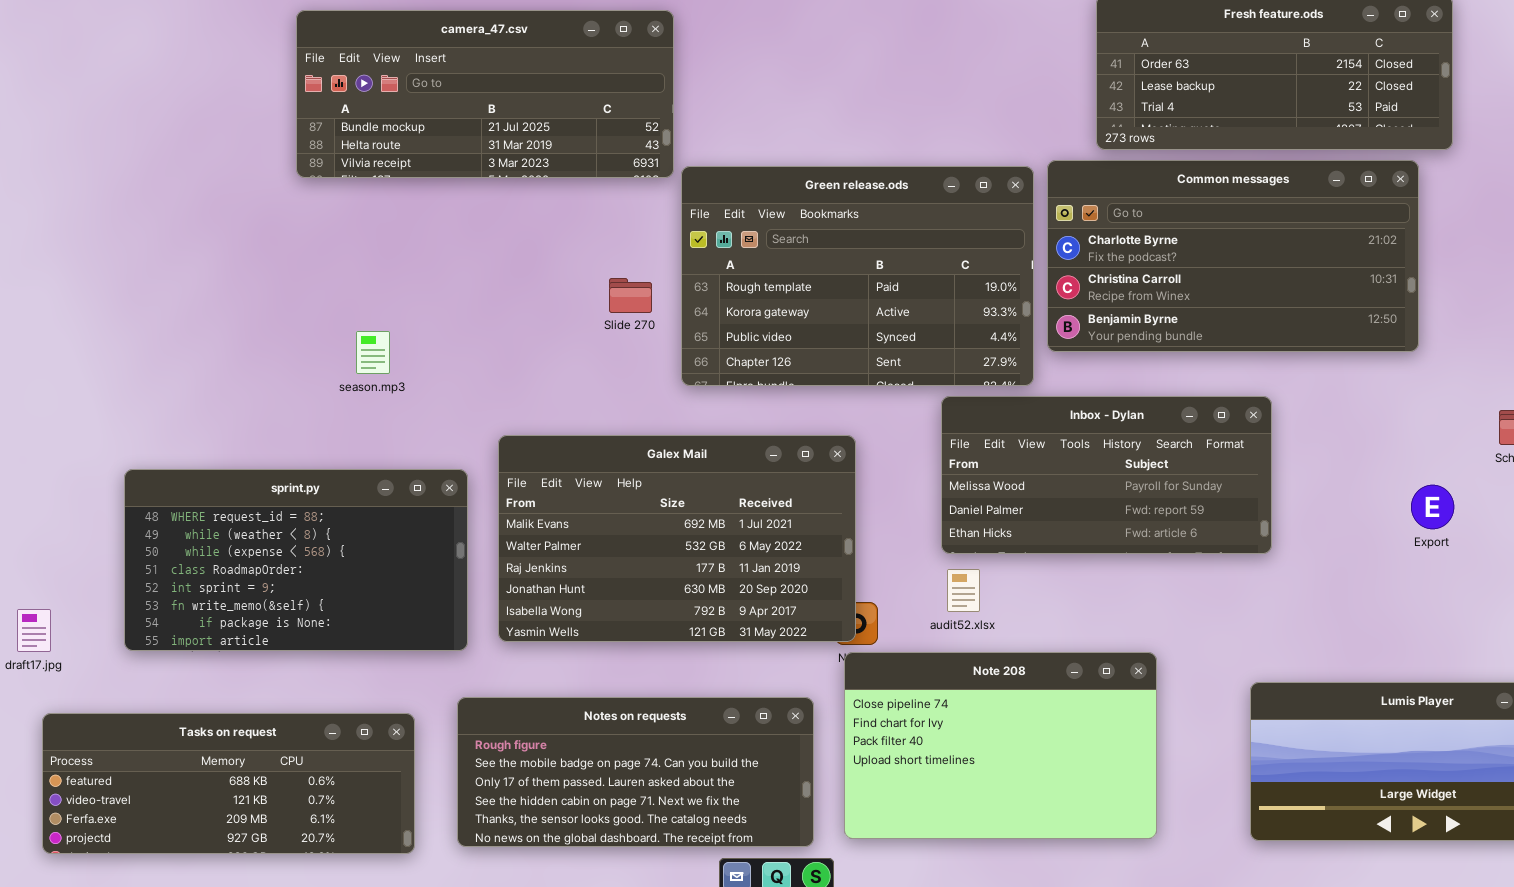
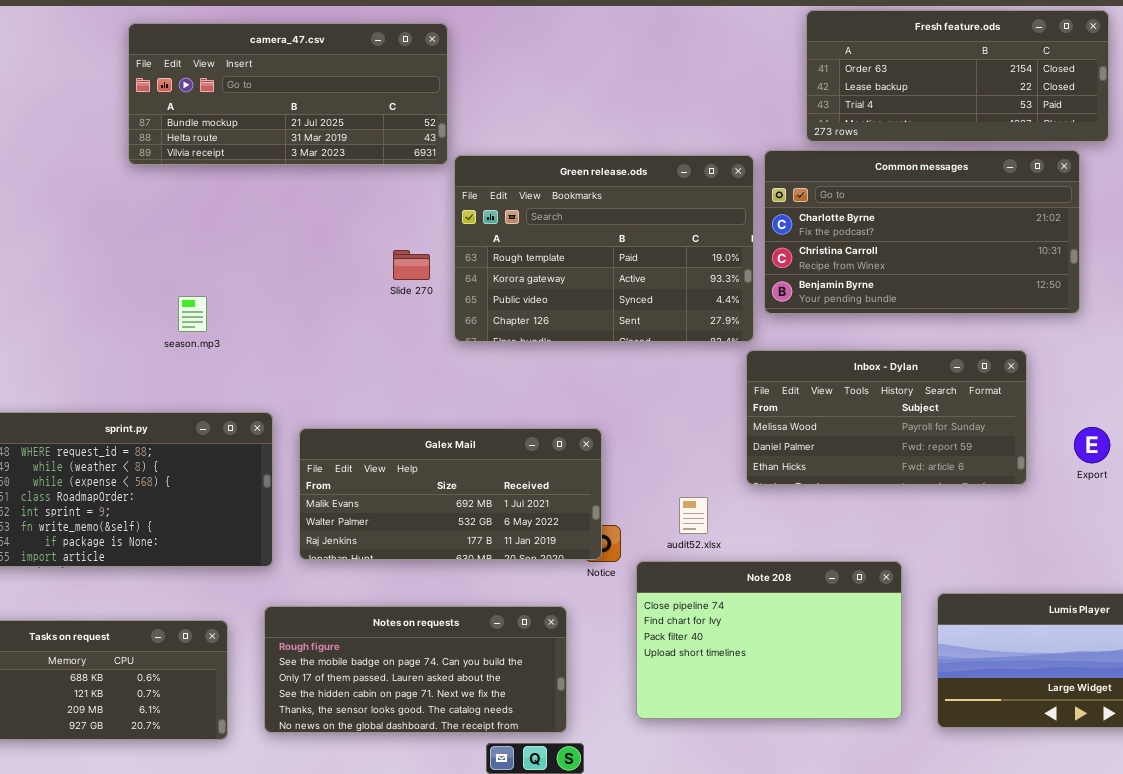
Inbox - Dylan: [941,396,1272,554] -> [746,350,1027,485], moved
Galex Mail: [498,435,856,642] -> [299,428,602,560], resized
Note 208: [844,652,1157,839] -> [636,561,902,719], moved

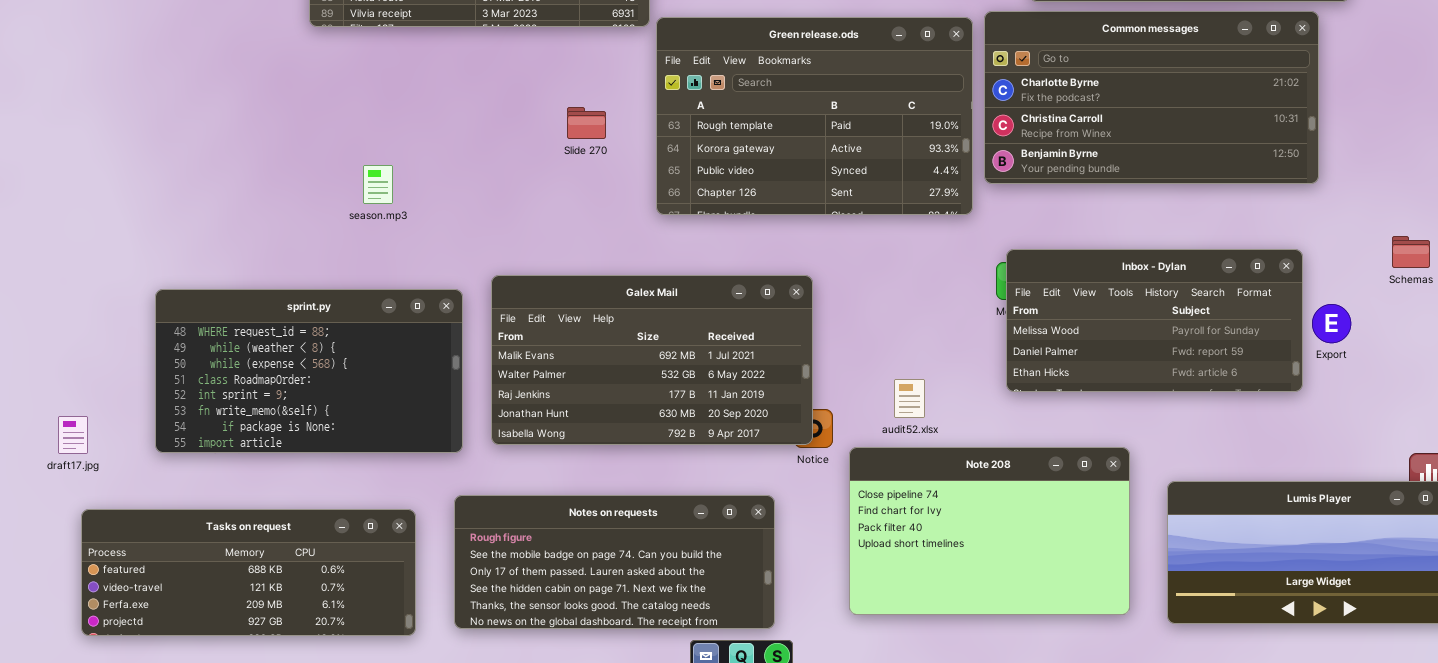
Slide 270: [393,250,430,280] -> [567,107,606,139], moved
Inbox - Dylan: [746,350,1027,485] -> [1006,249,1303,392], moved
Galex Mail: [299,428,602,560] -> [491,275,813,445], resized

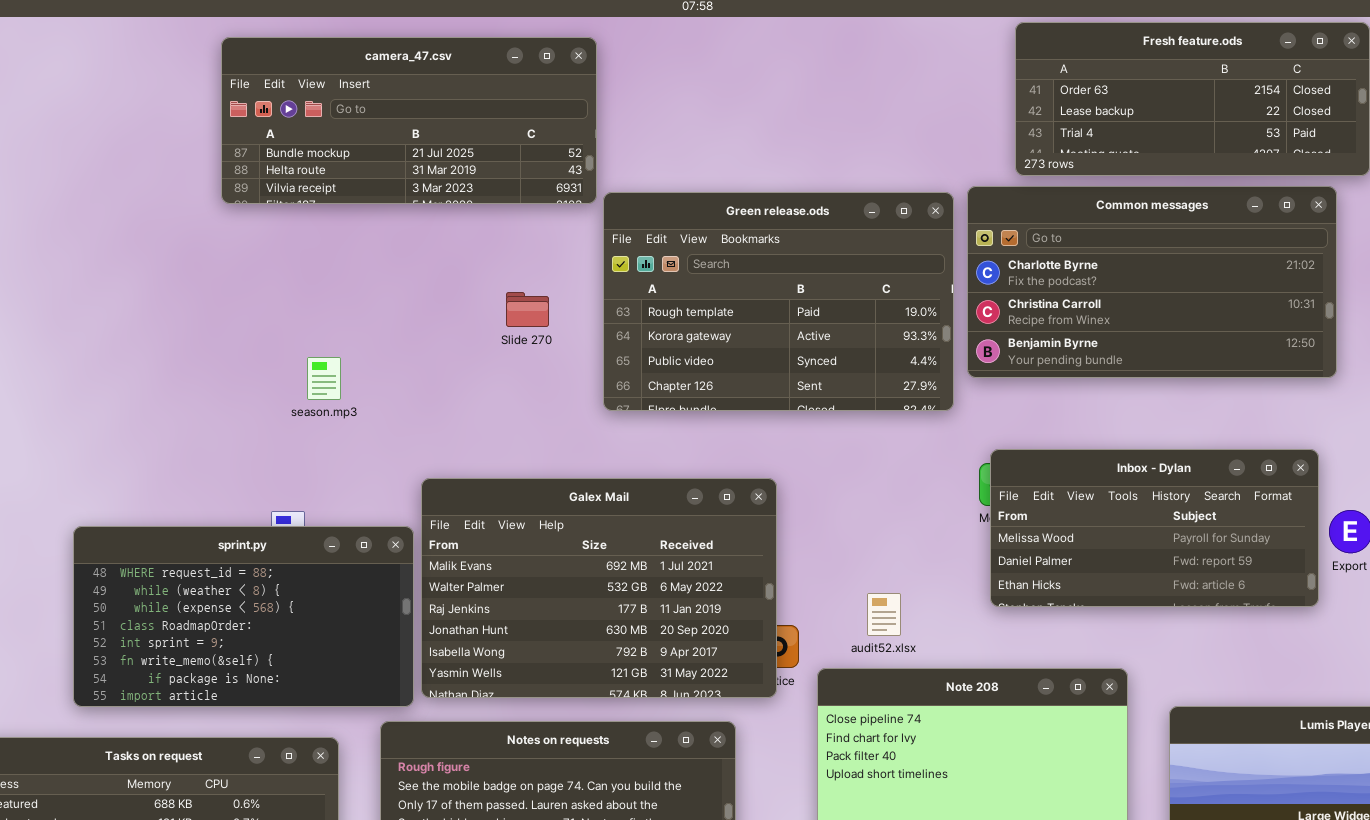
season.mp3: [363,165,393,204] -> [307,357,341,400], moved
Galex Mail: [491,275,813,445] -> [421,478,777,698], resized
sprint.py: [155,289,463,453] -> [73,526,414,707], moved

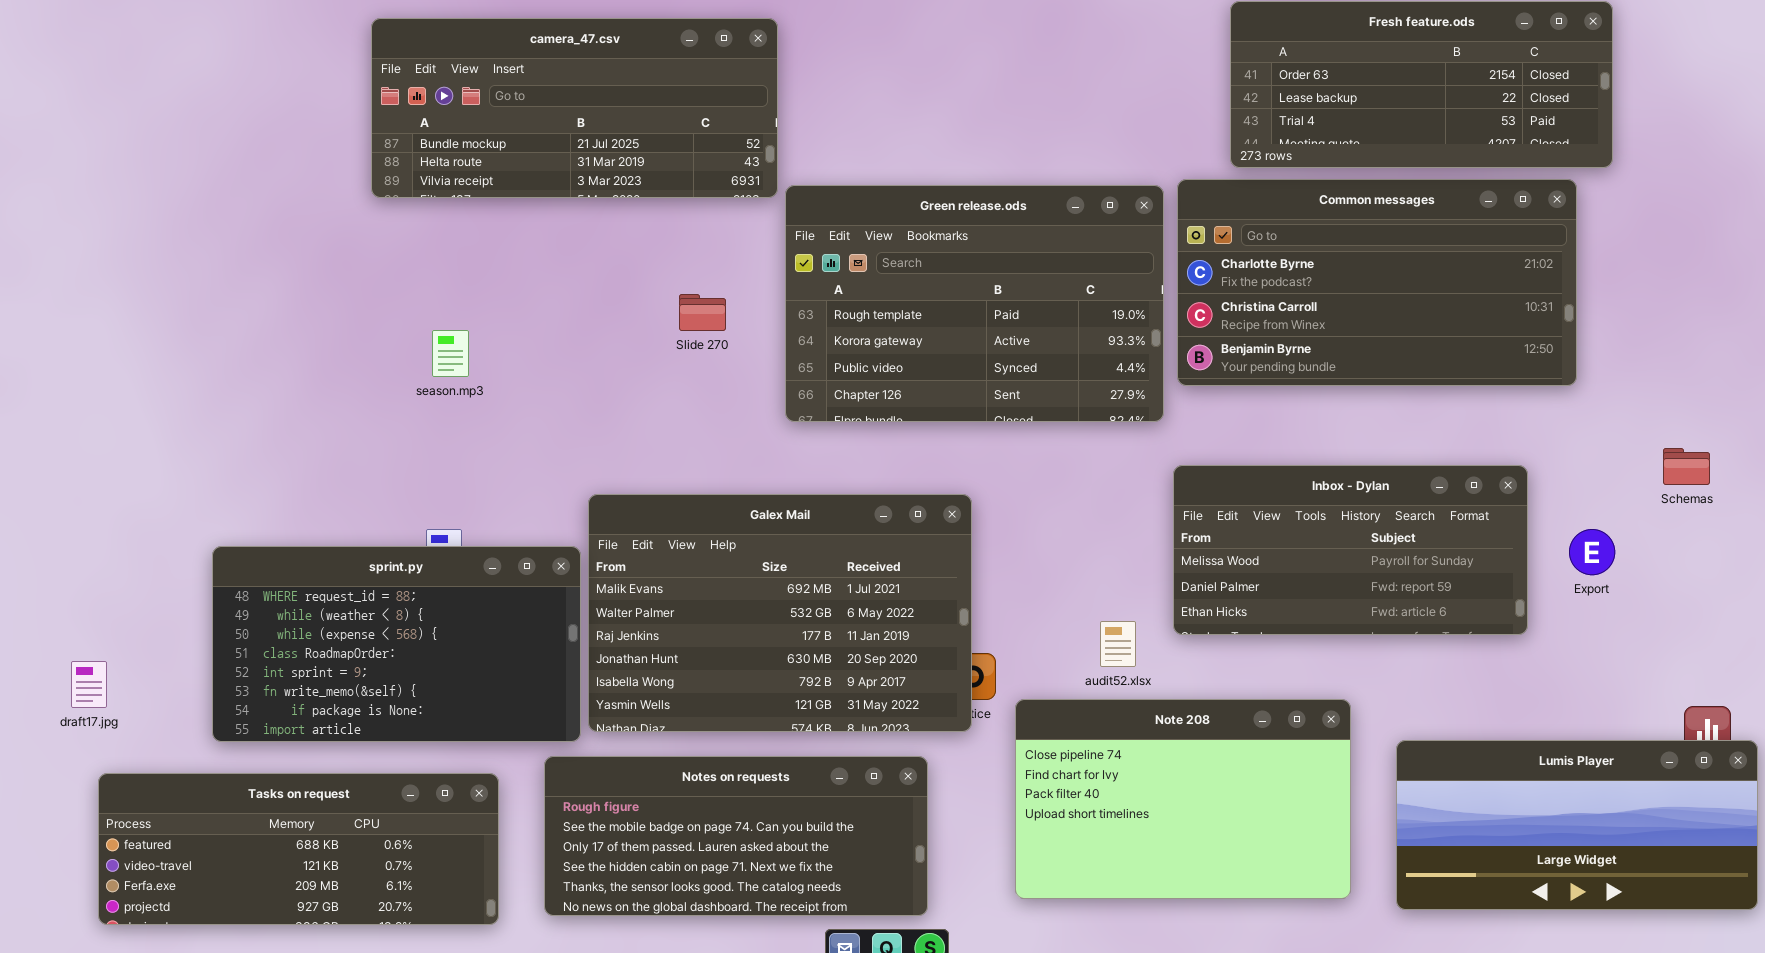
season.mp3: [307,357,341,400] -> [432,330,469,377], moved
Inbox - Dylan: [990,449,1319,607] -> [1173,465,1528,635], moved
audit52.xlsx: [867,593,901,636] -> [1100,621,1136,667], moved

